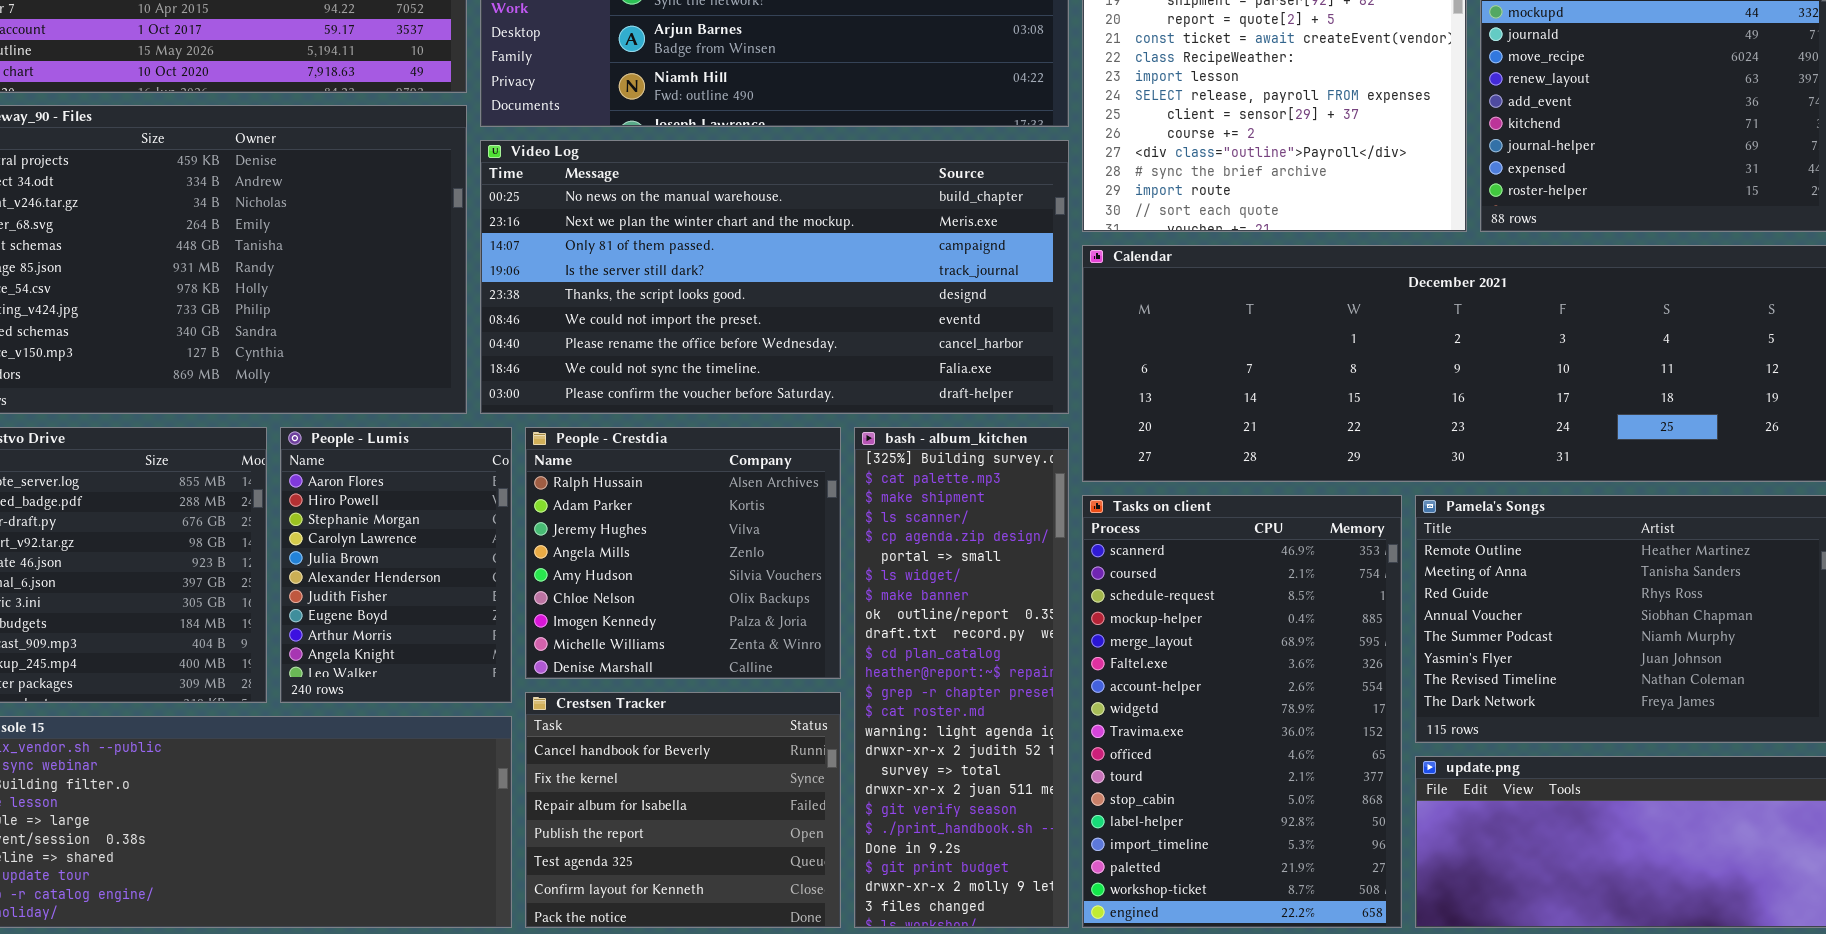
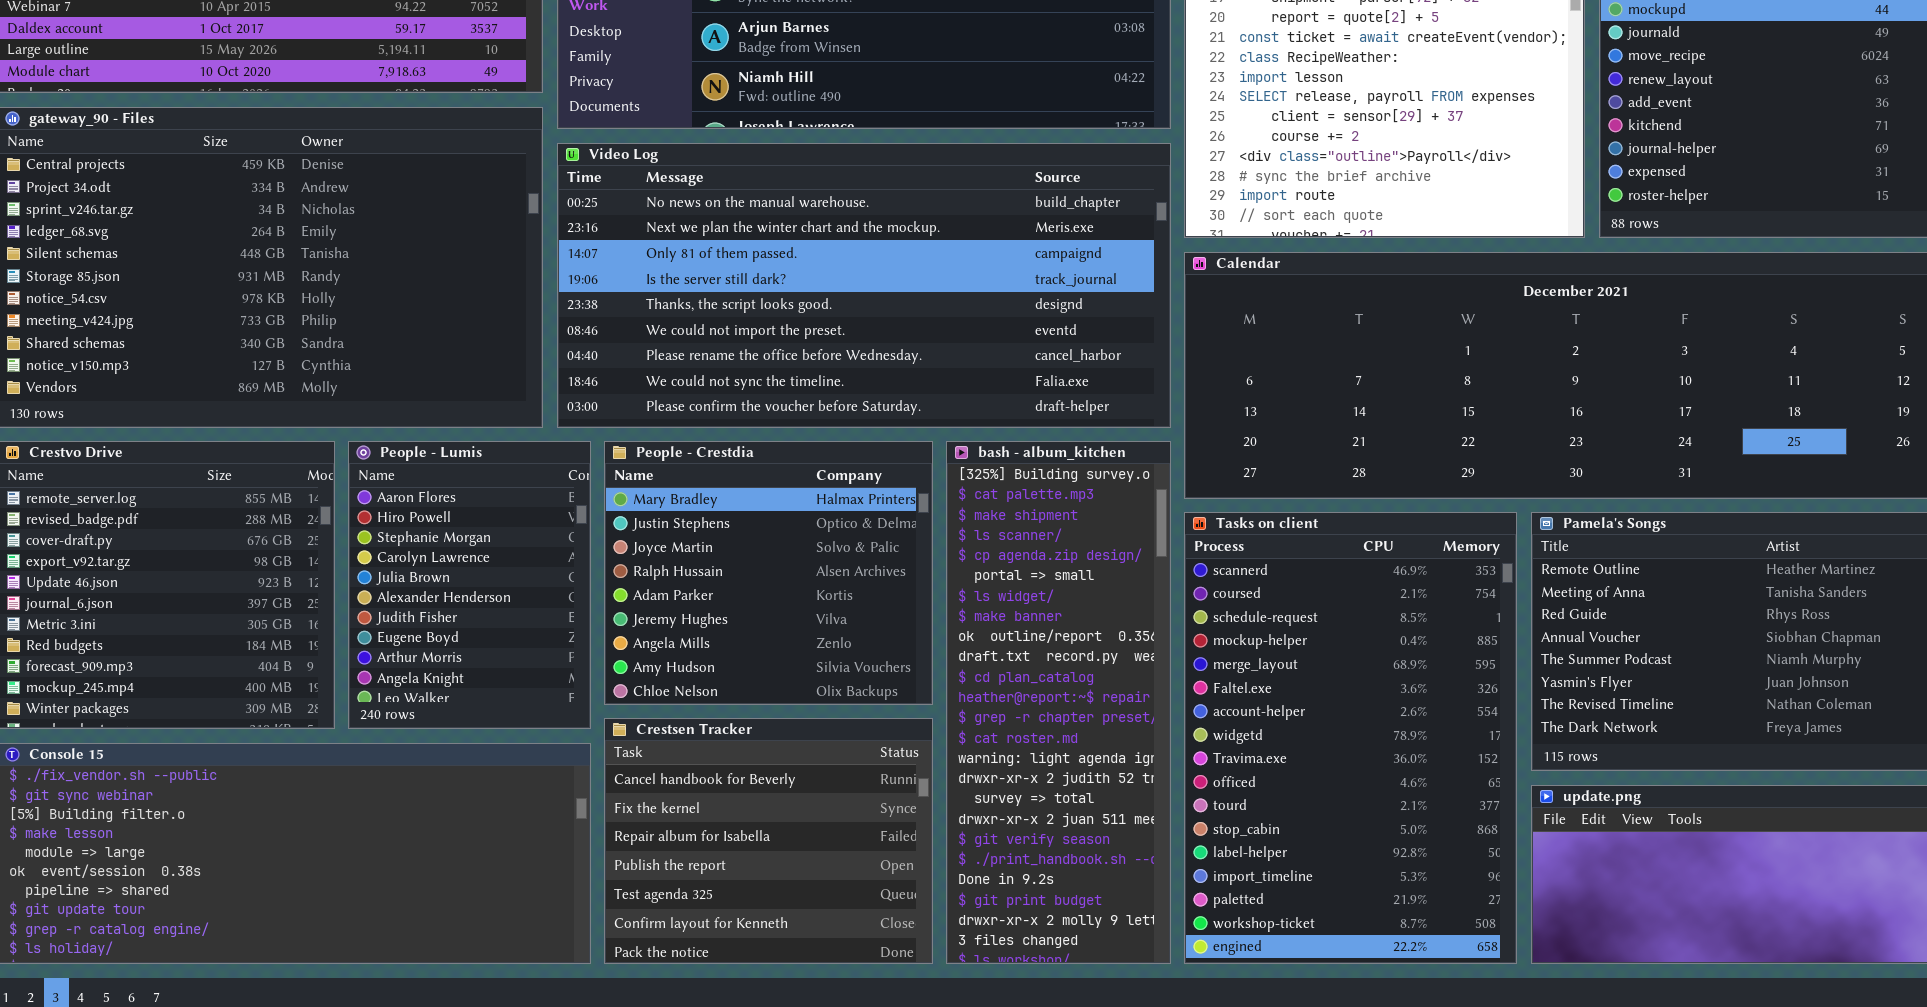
People - Crestdia: [525,427,841,679] -> [604,441,933,705], scrolled up 3 rows

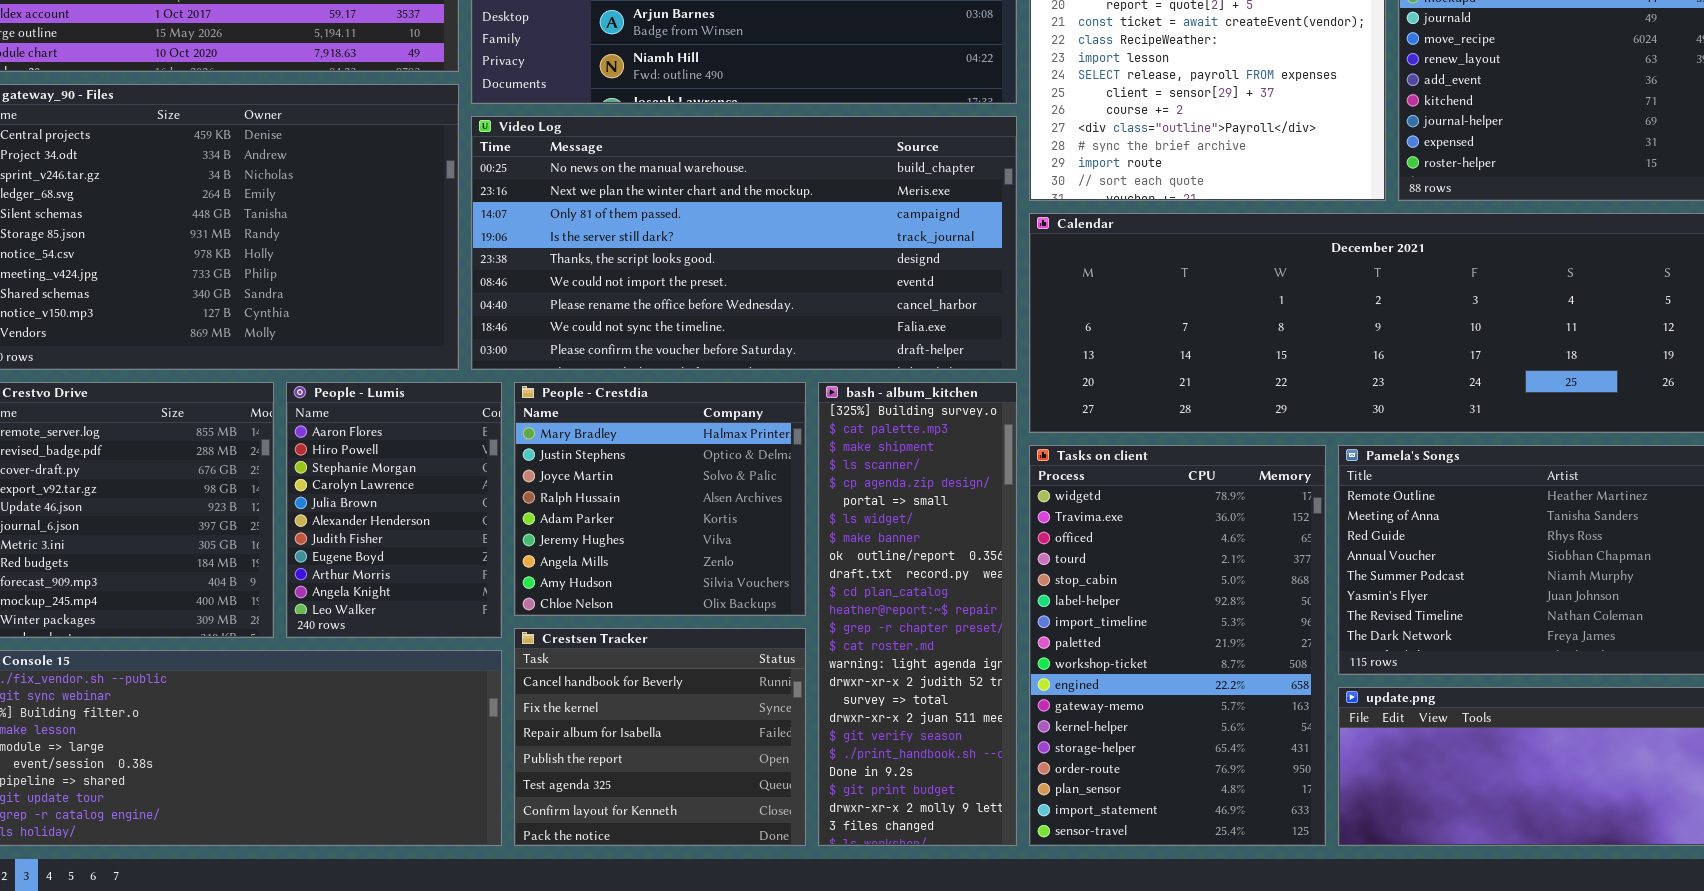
Tasks on client: [1184,512,1517,964] -> [1029,445,1326,846], scrolled down 7 rows

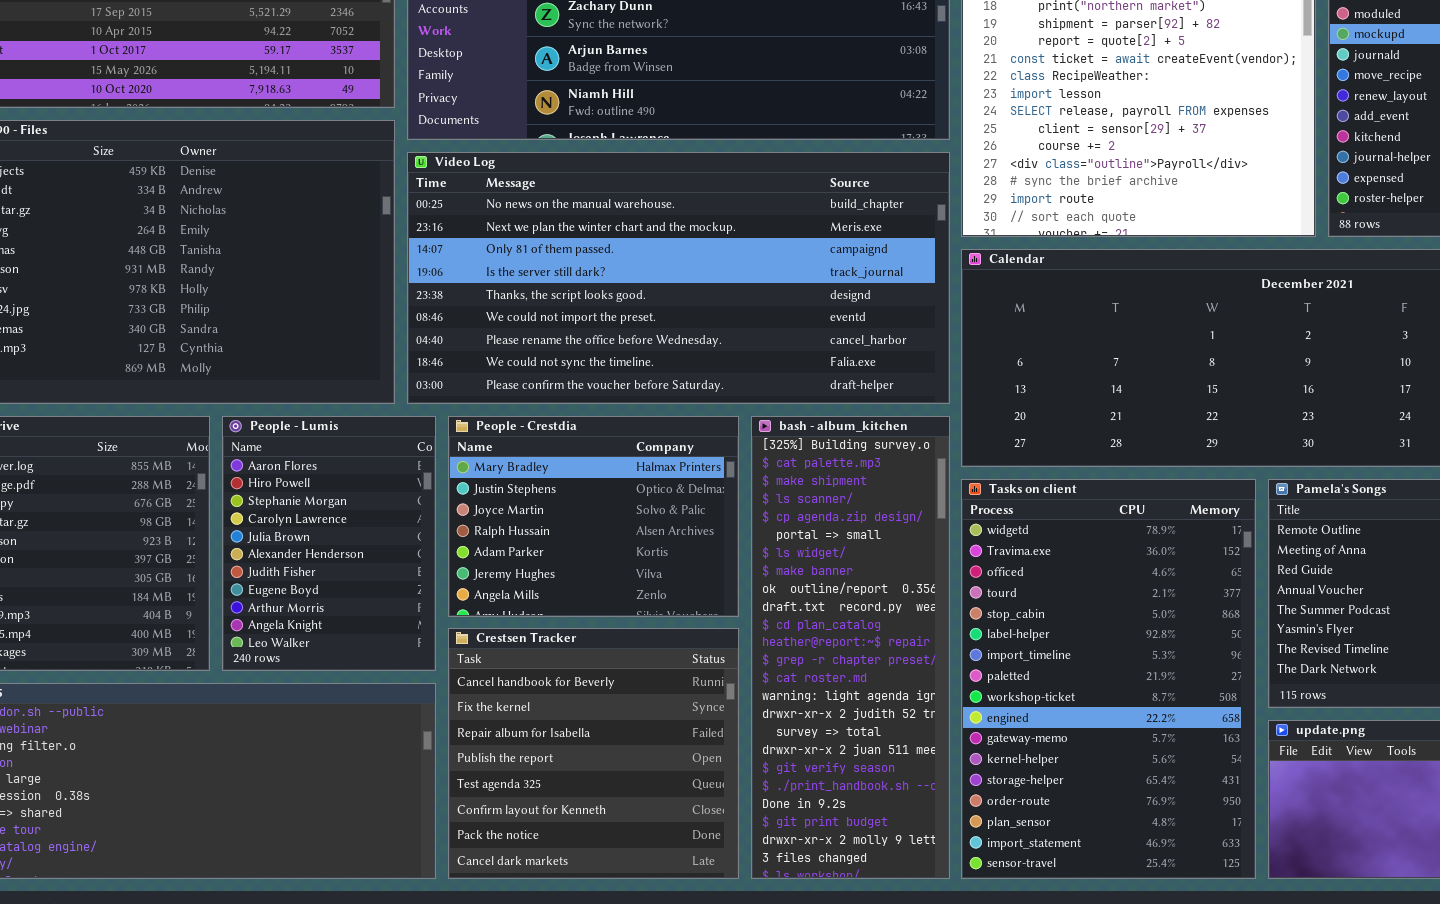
People - Crestdia: [514,382,806,616] -> [448,416,739,617], resized
Crestsen Tracker: [514,628,806,846] -> [448,628,739,879], resized

